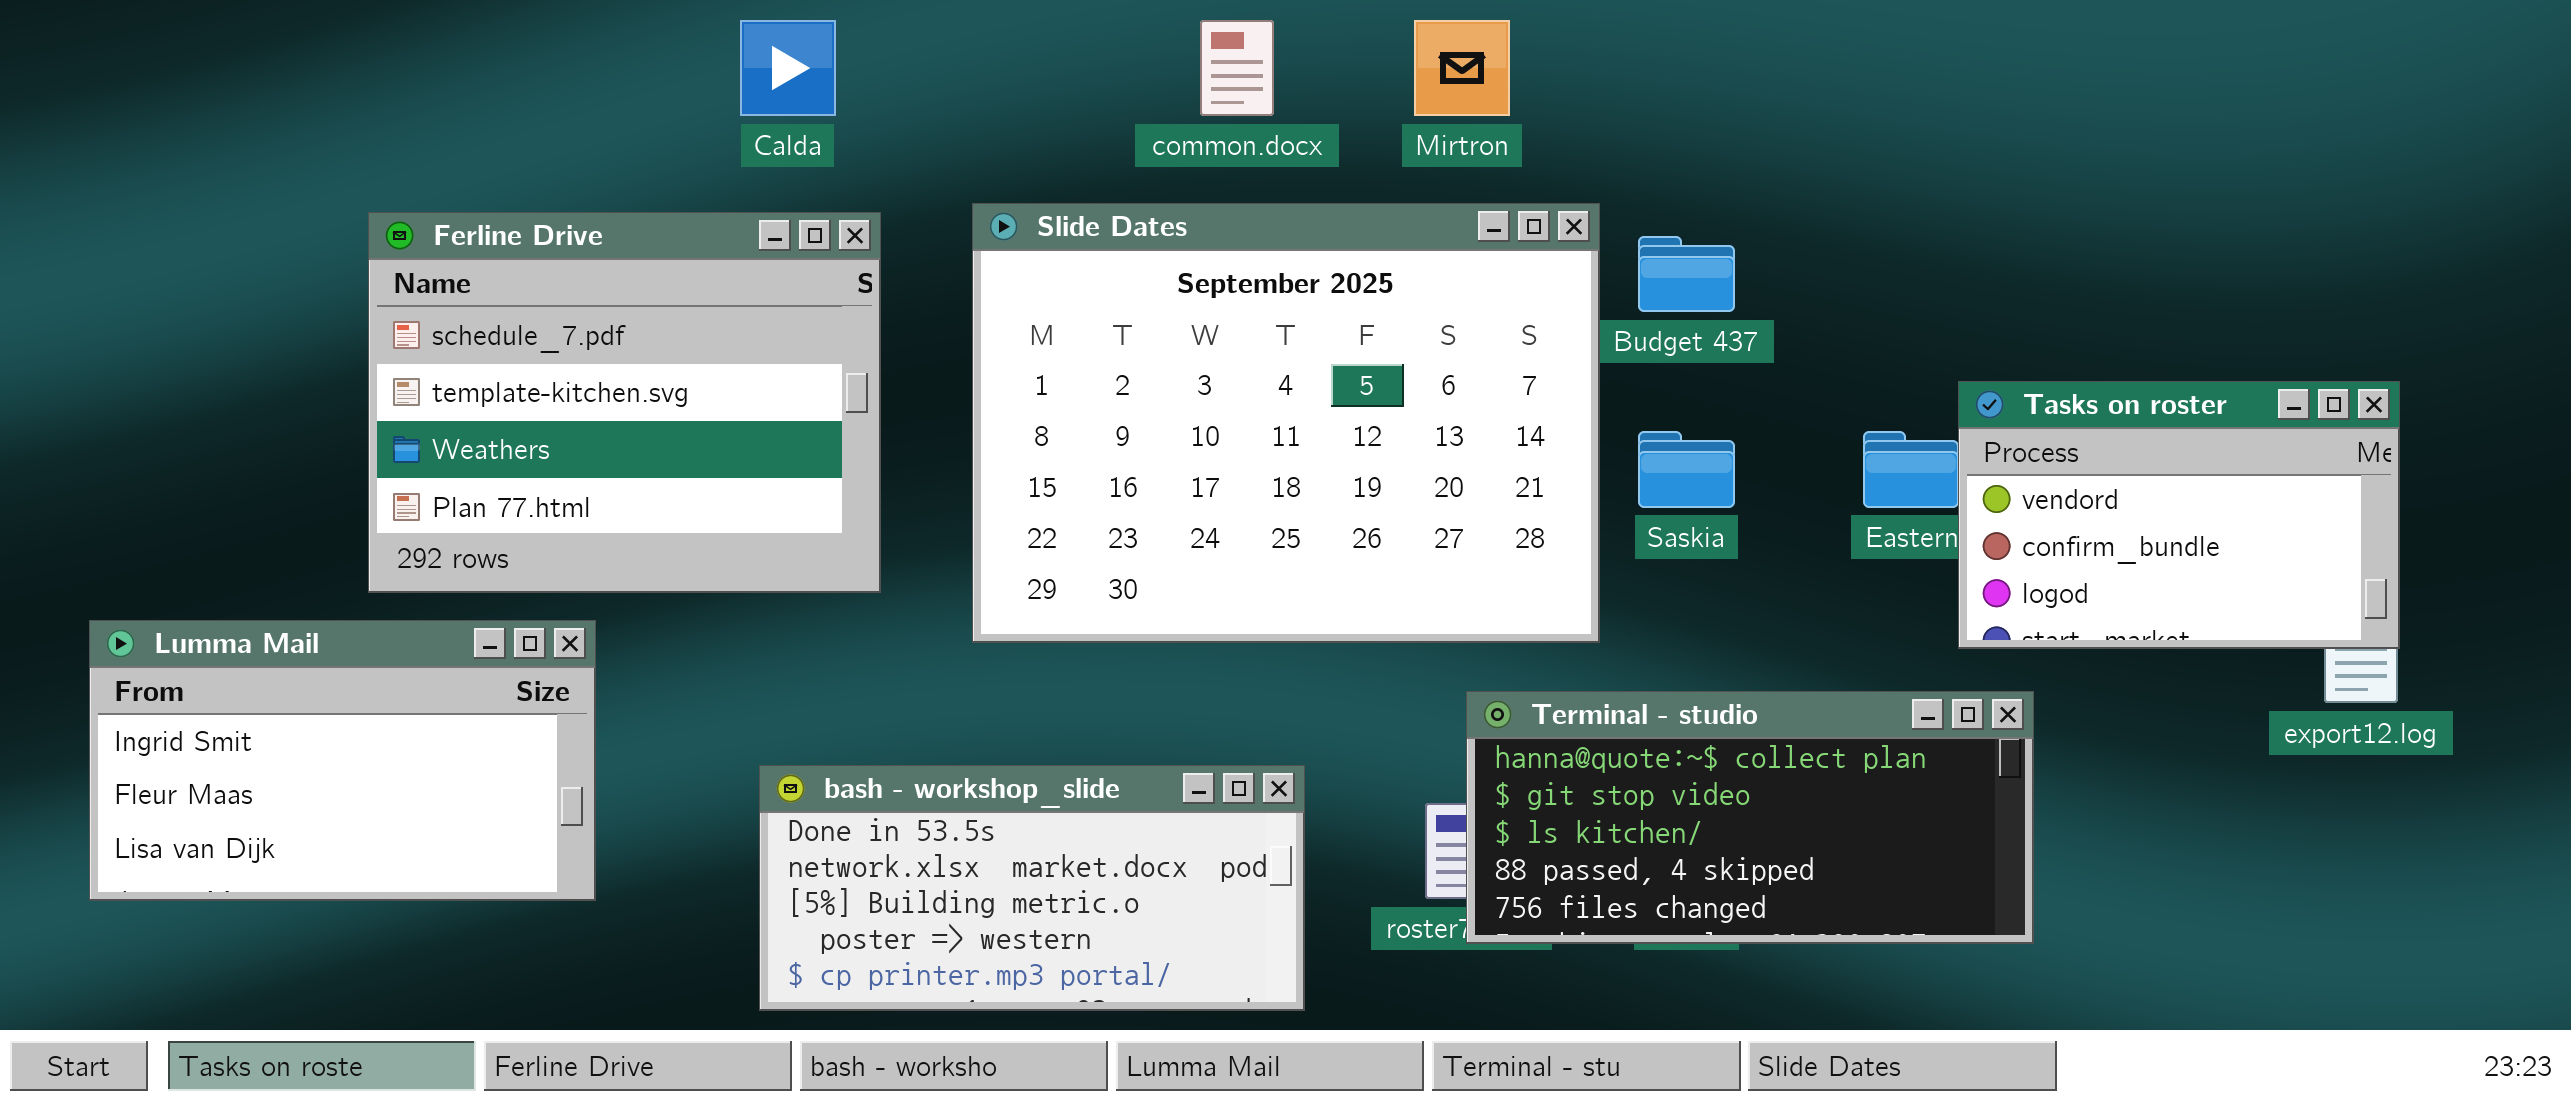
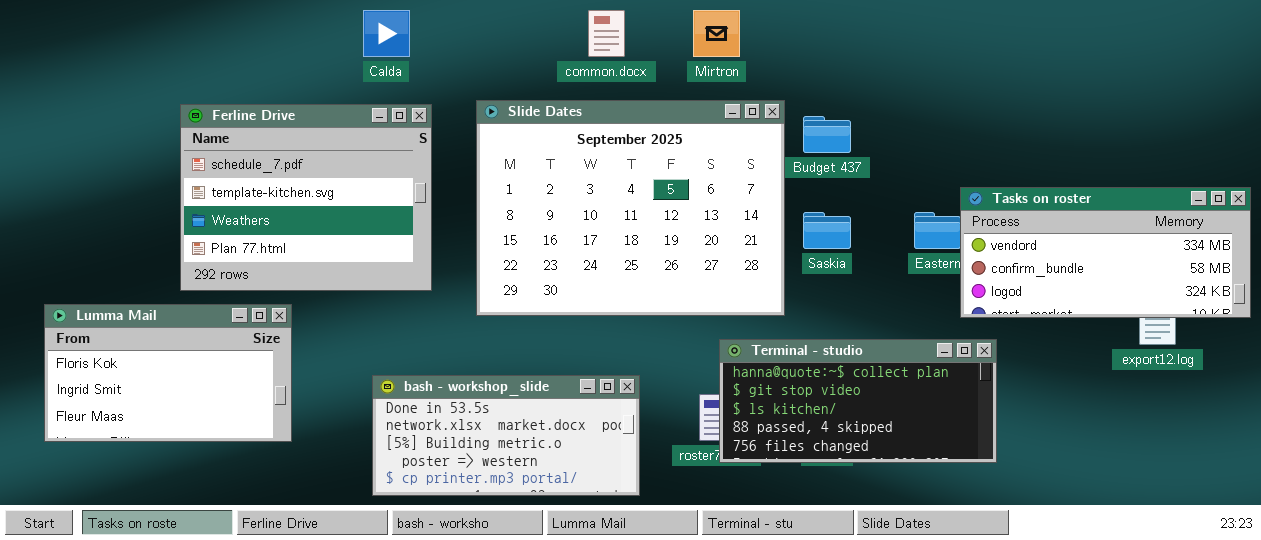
Tasks on roster: [1958,381,2400,649] -> [960,187,1251,318], resized
Lumma Mail: [89,620,596,901] -> [44,304,292,442], scrolled up 1 row

